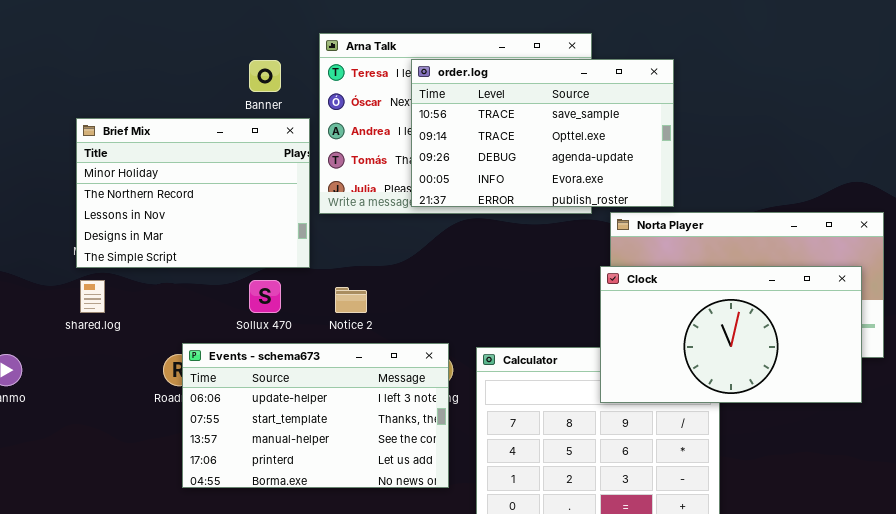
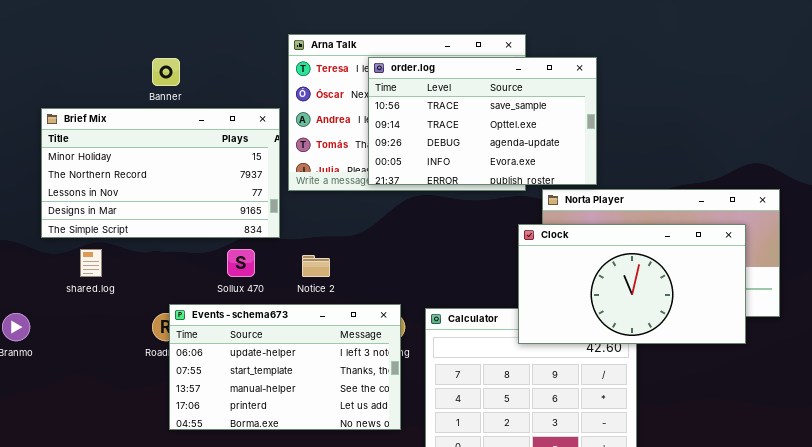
Banner: [249,60,281,92] -> [152,58,180,86], moved
Brief Mix: [76,118,310,268] -> [41,108,280,238], resized
Clock: [600,266,862,403] -> [518,224,746,344], moved

